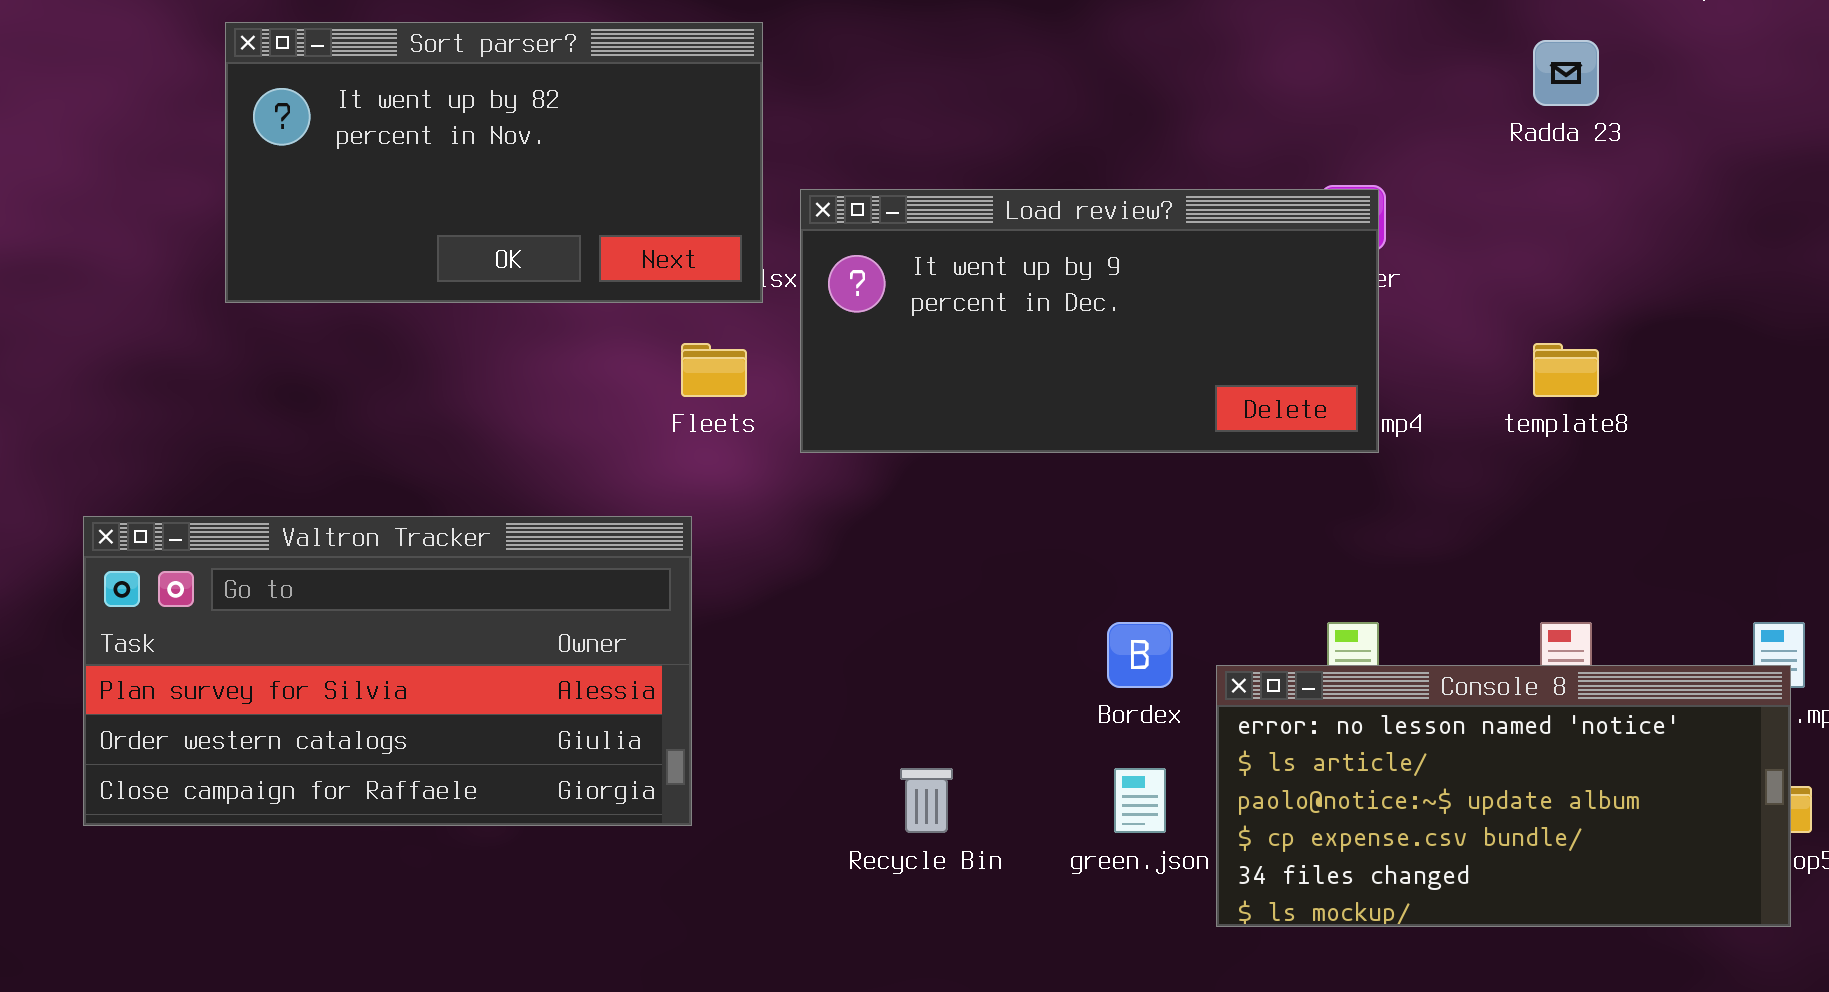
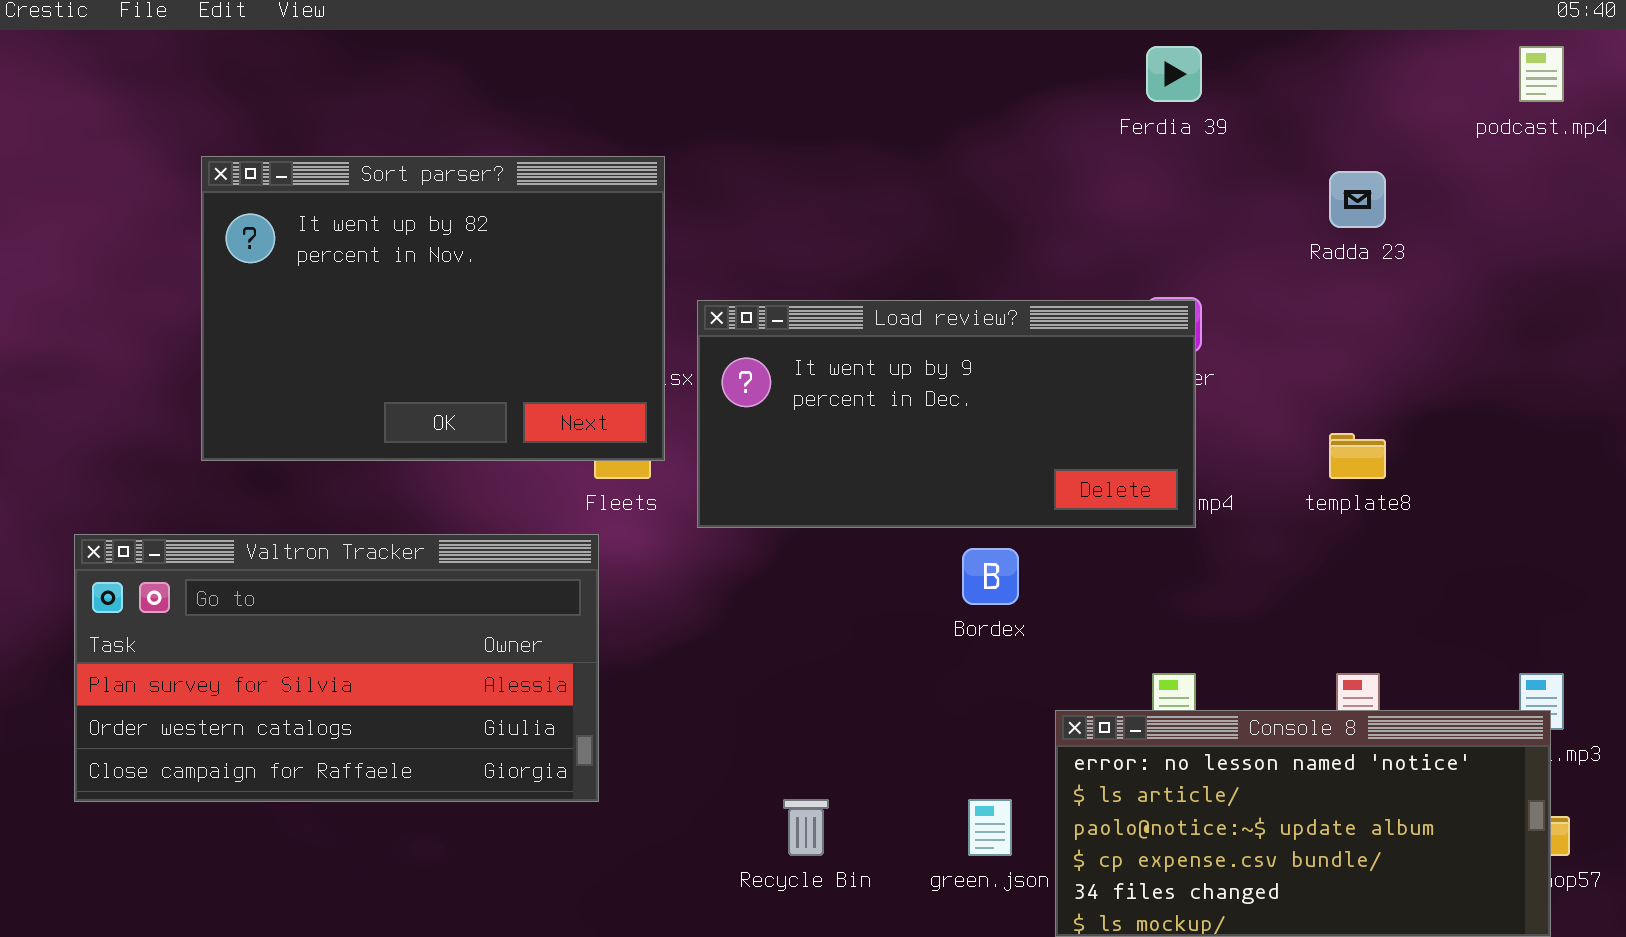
Sort parser?: [225,22,763,303] -> [201,156,665,461], resized
Valtron Tracker: [83,516,692,826] -> [74,534,599,802], moved
Bordex: [1107,622,1173,688] -> [962,548,1019,605], moved

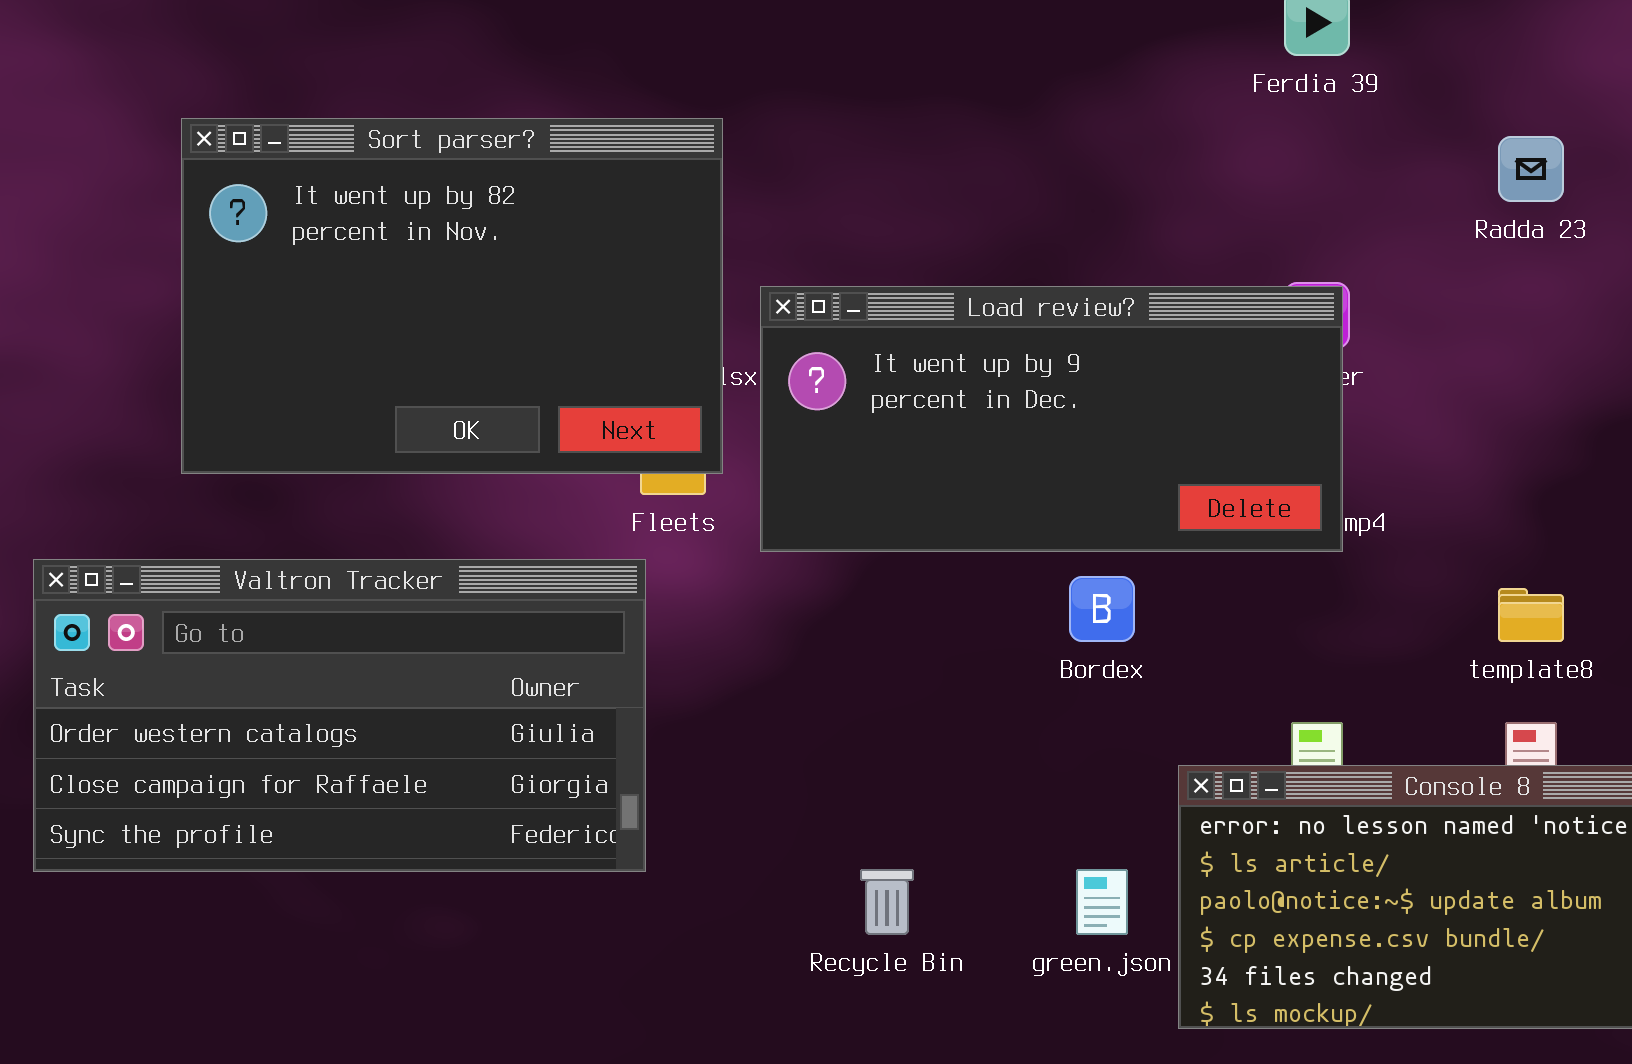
template8: [1329,433,1386,479] -> [1498,588,1564,642], moved
Valtron Tracker: [74,534,599,802] -> [33,559,646,872], scrolled down 1 row

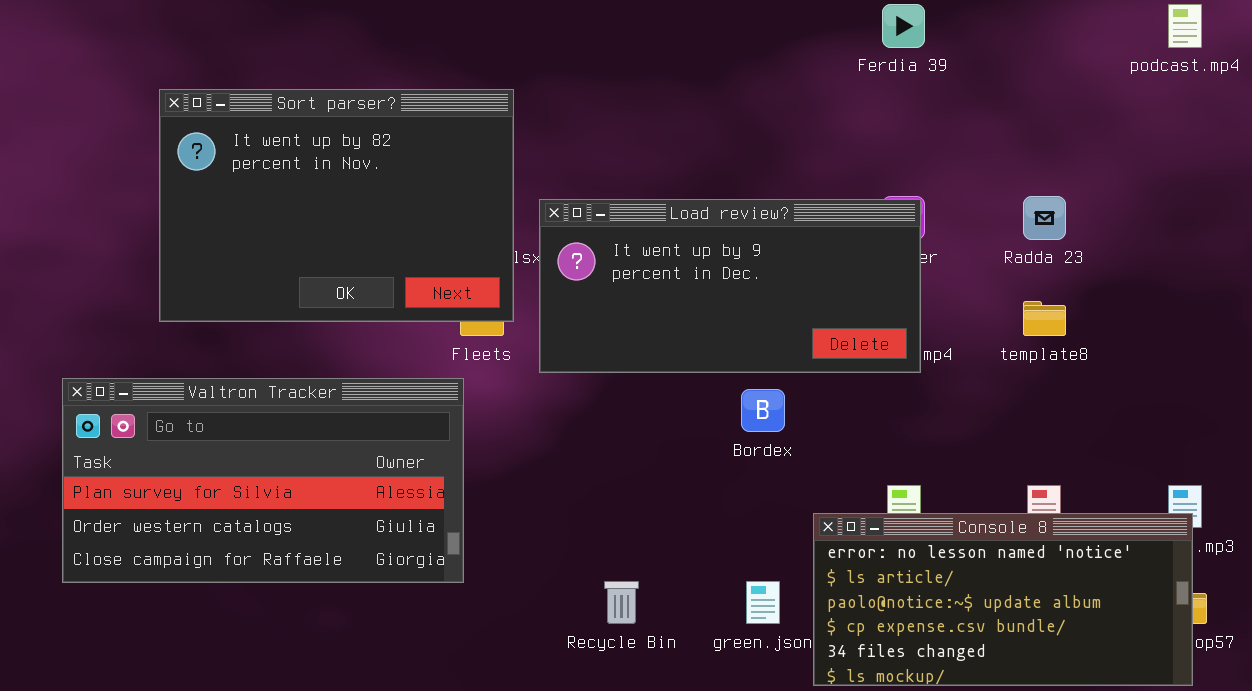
Radda 23: [1498,136,1564,202] -> [1023,196,1066,240], moved
Valtron Tracker: [33,559,646,872] -> [62,378,464,583], scrolled up 1 row
template8: [1498,588,1564,642] -> [1023,301,1066,336], moved

